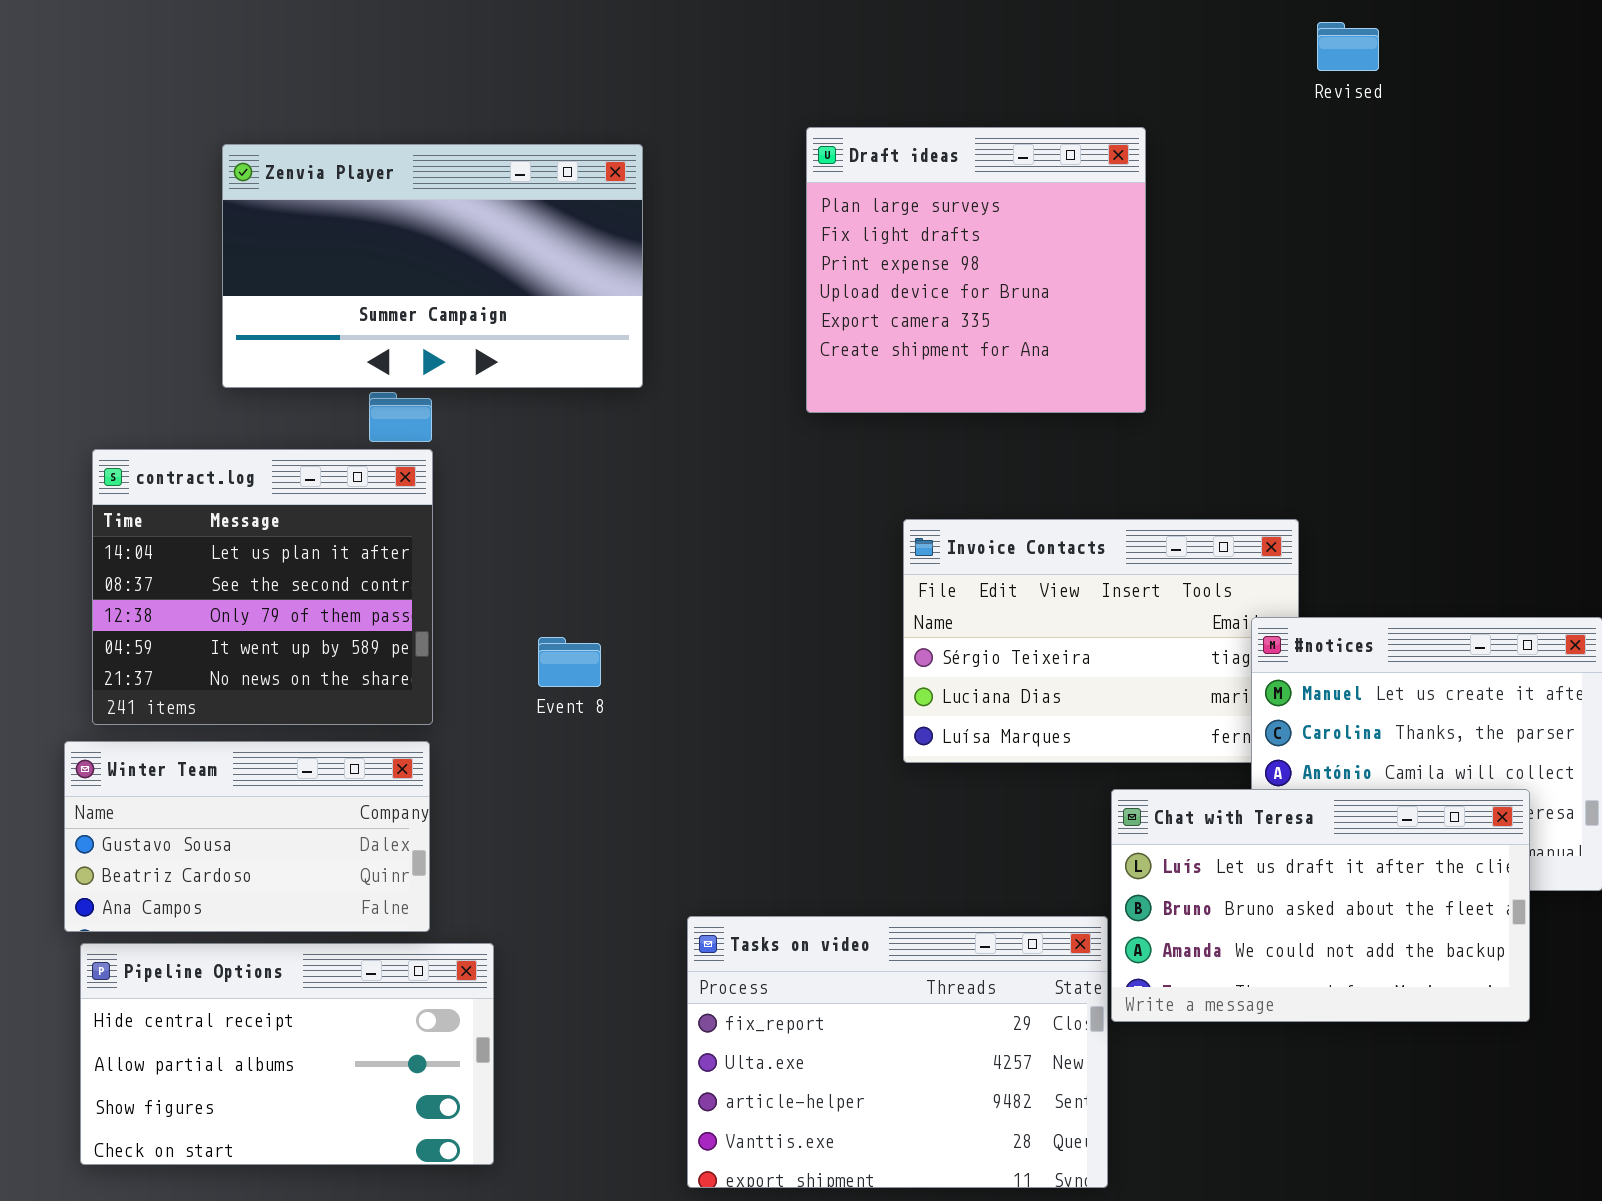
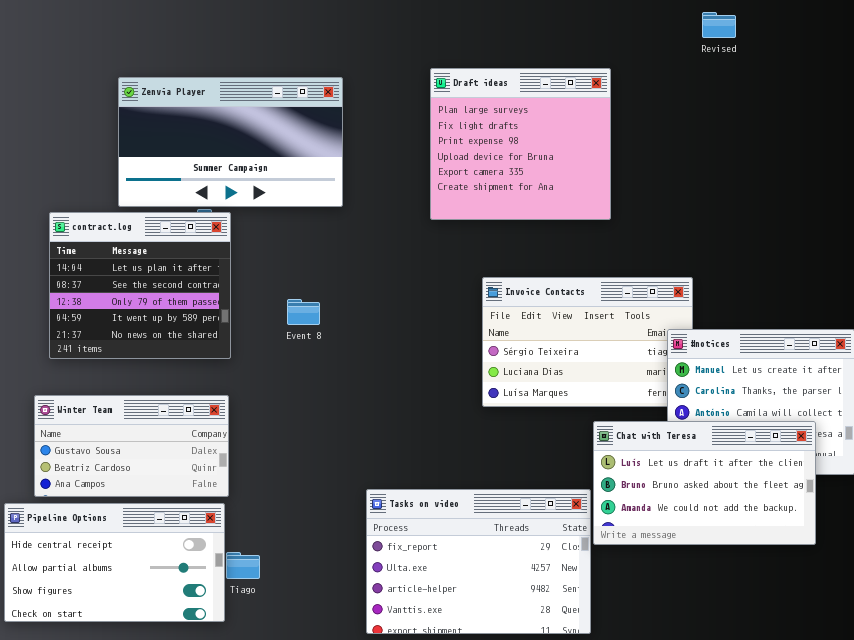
contract.log: [92,449,433,725] -> [49,212,231,359], moved
Event 8: [538,637,601,687] -> [287,299,320,325], moved
Pipeline Options: [80,943,494,1165] -> [4,503,225,622], moved

